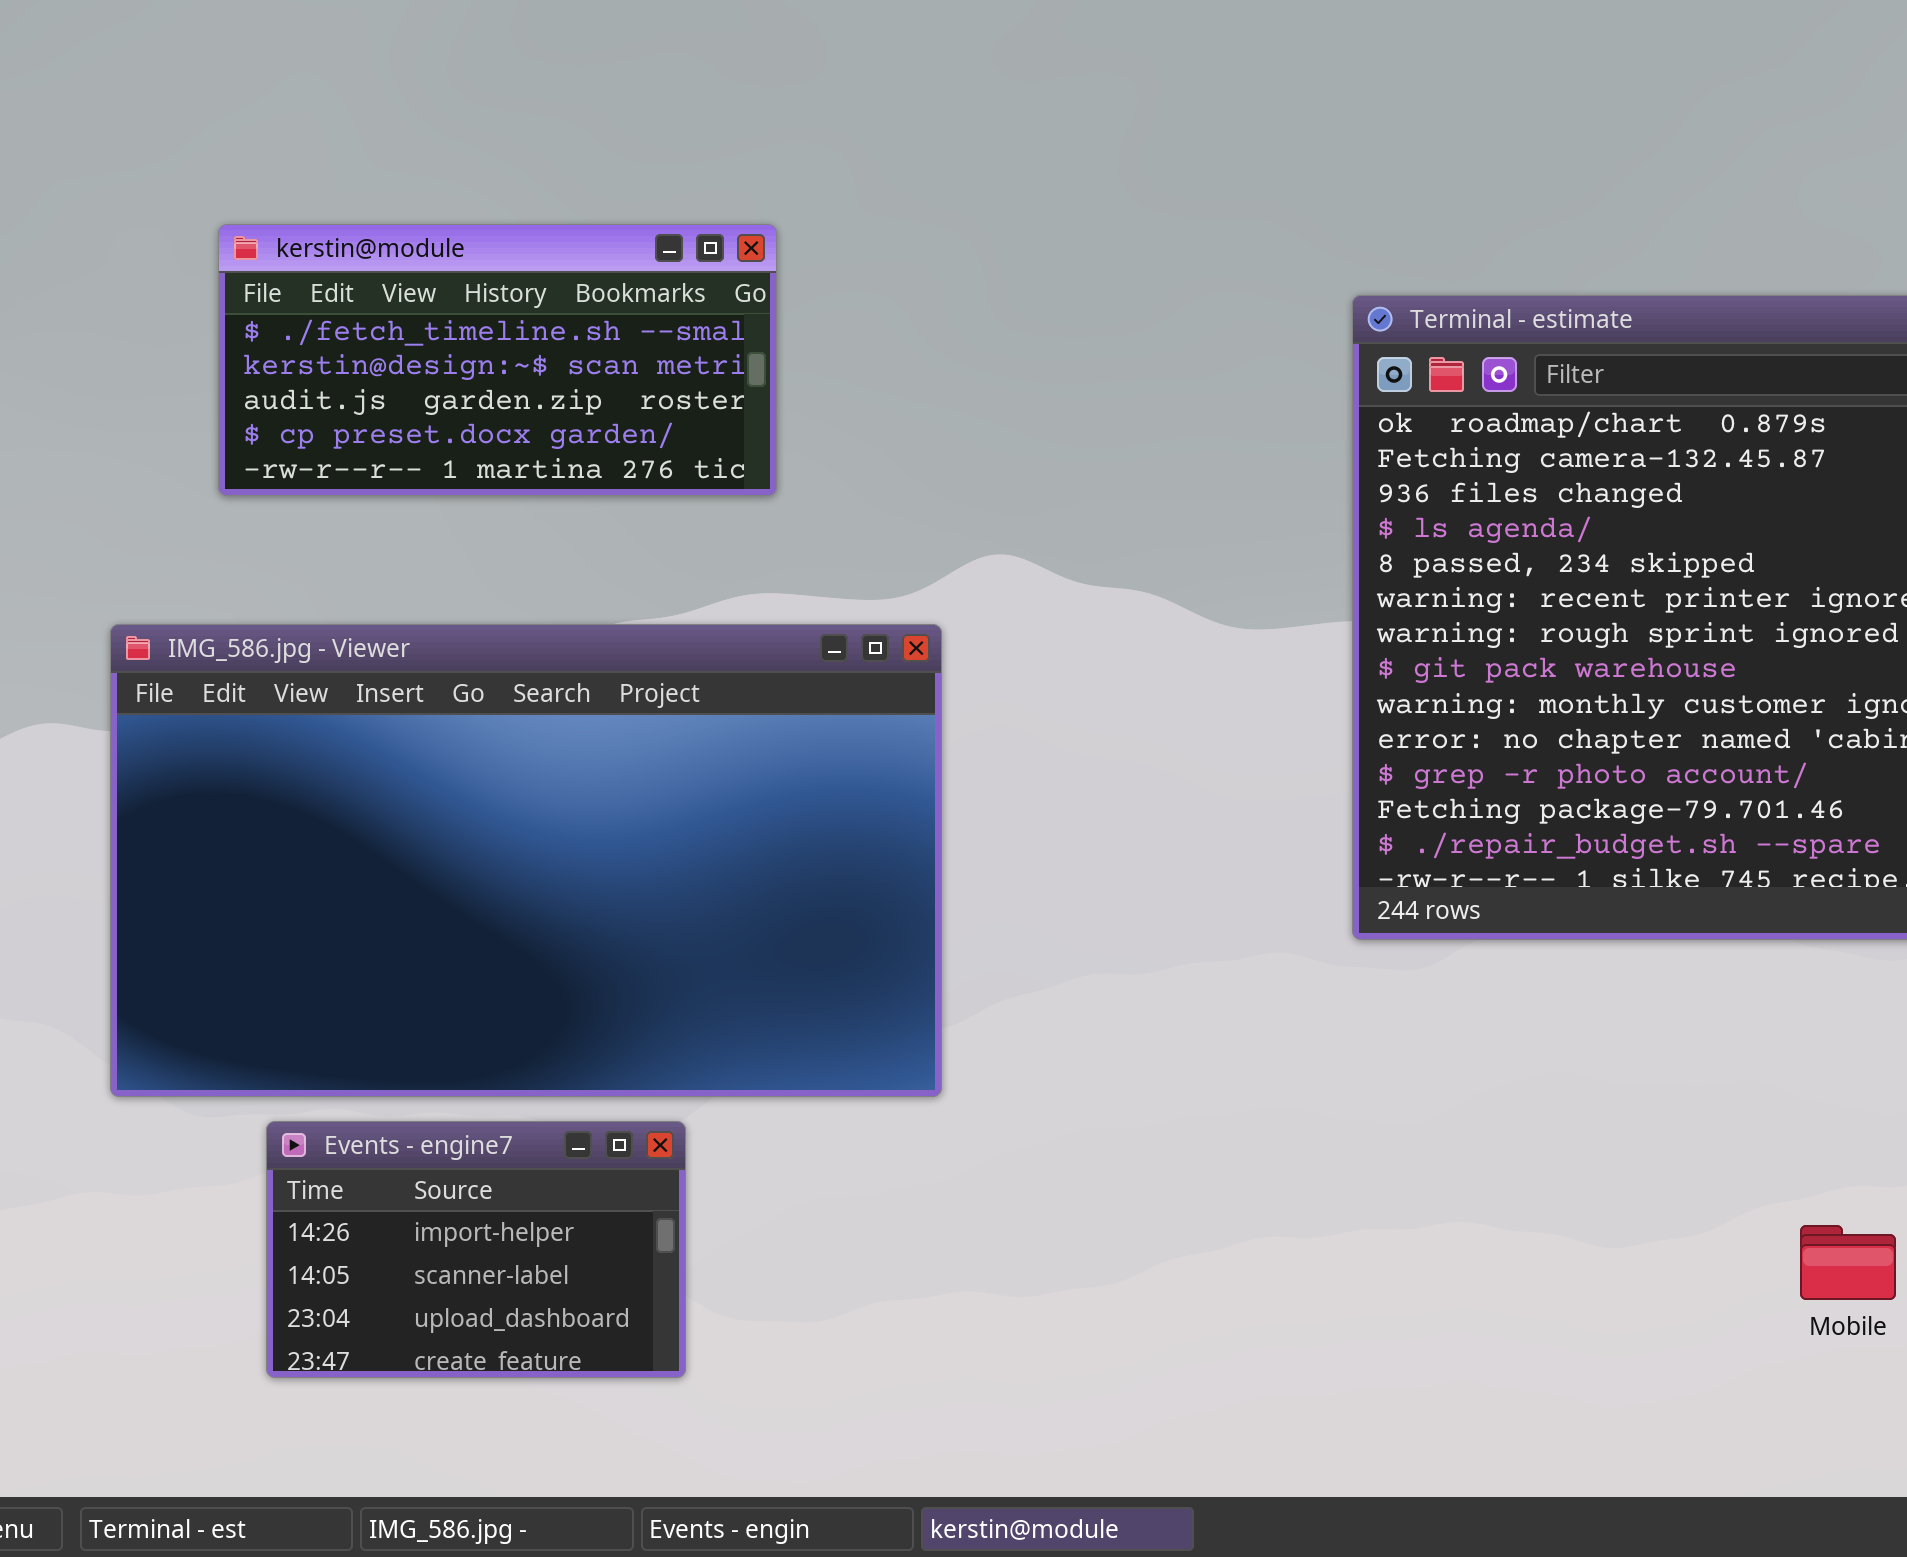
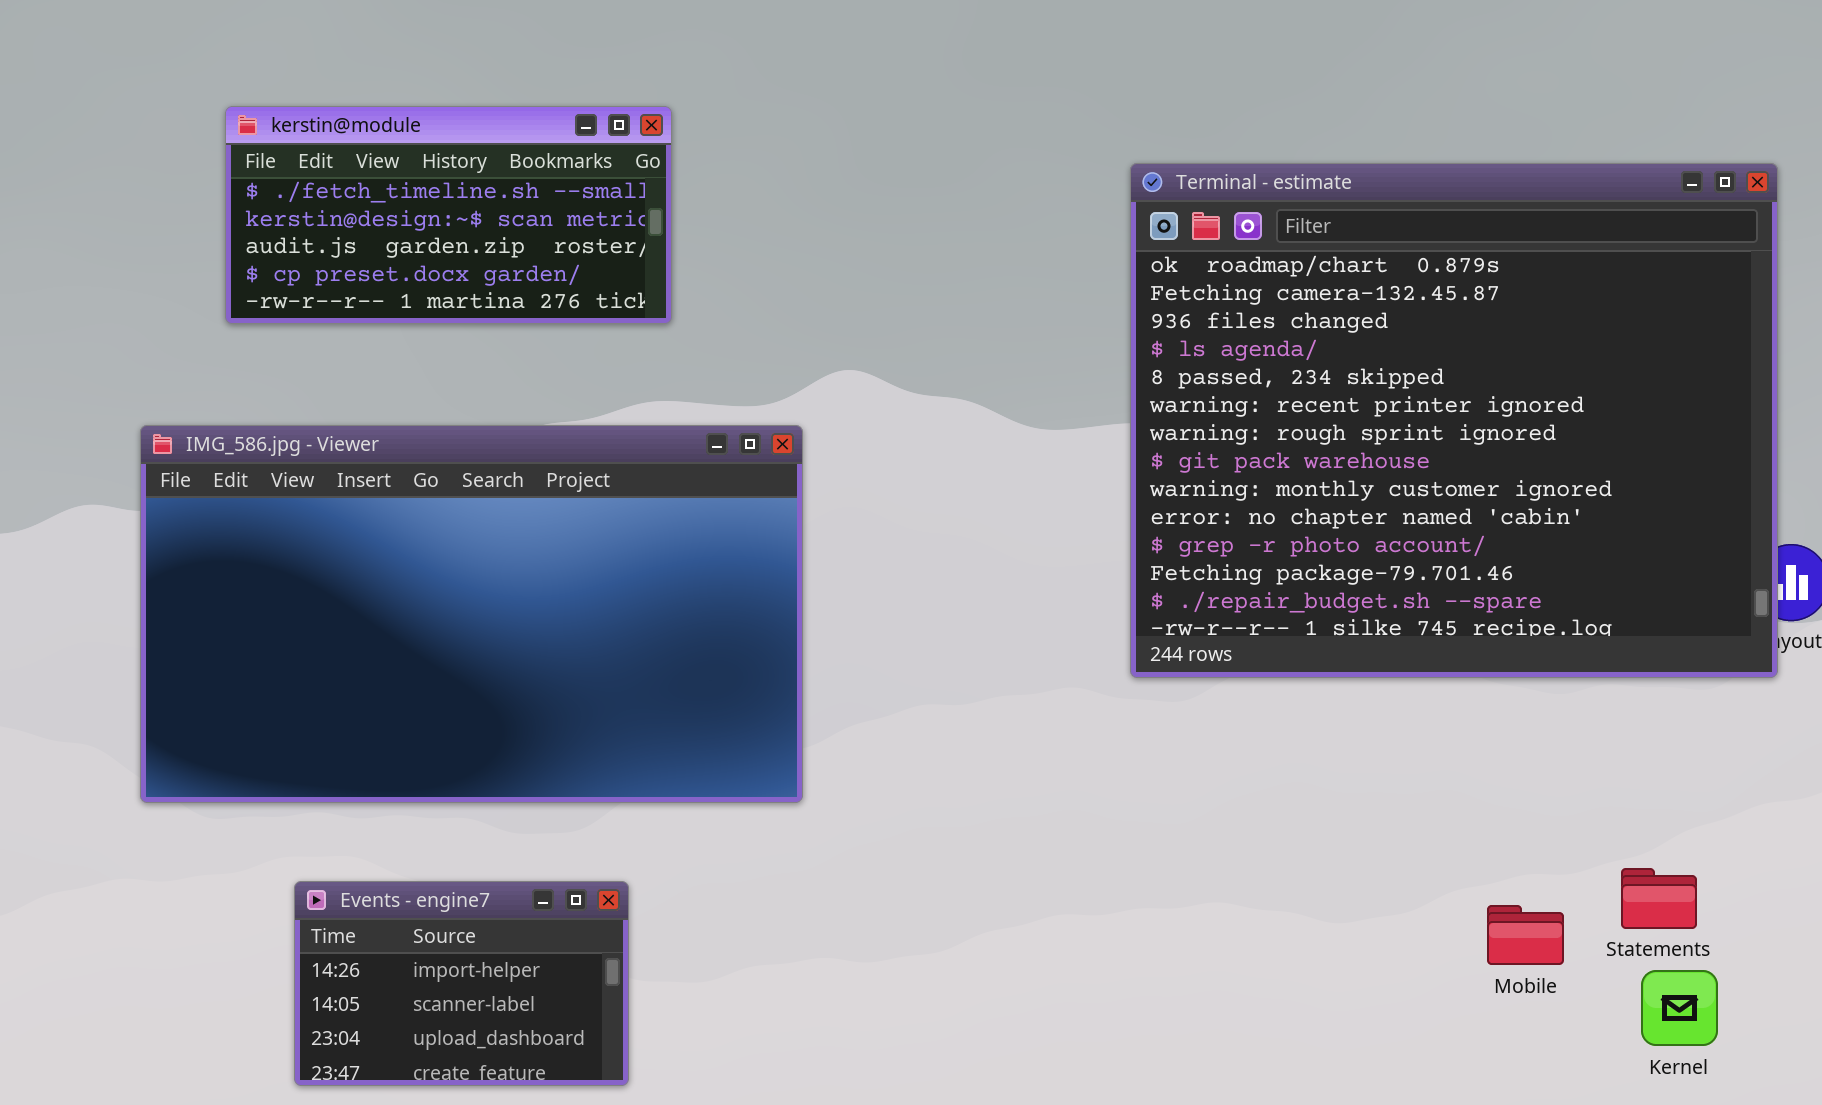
Events - engine7: [266,1121,686,1378] -> [294,881,629,1086], moved

